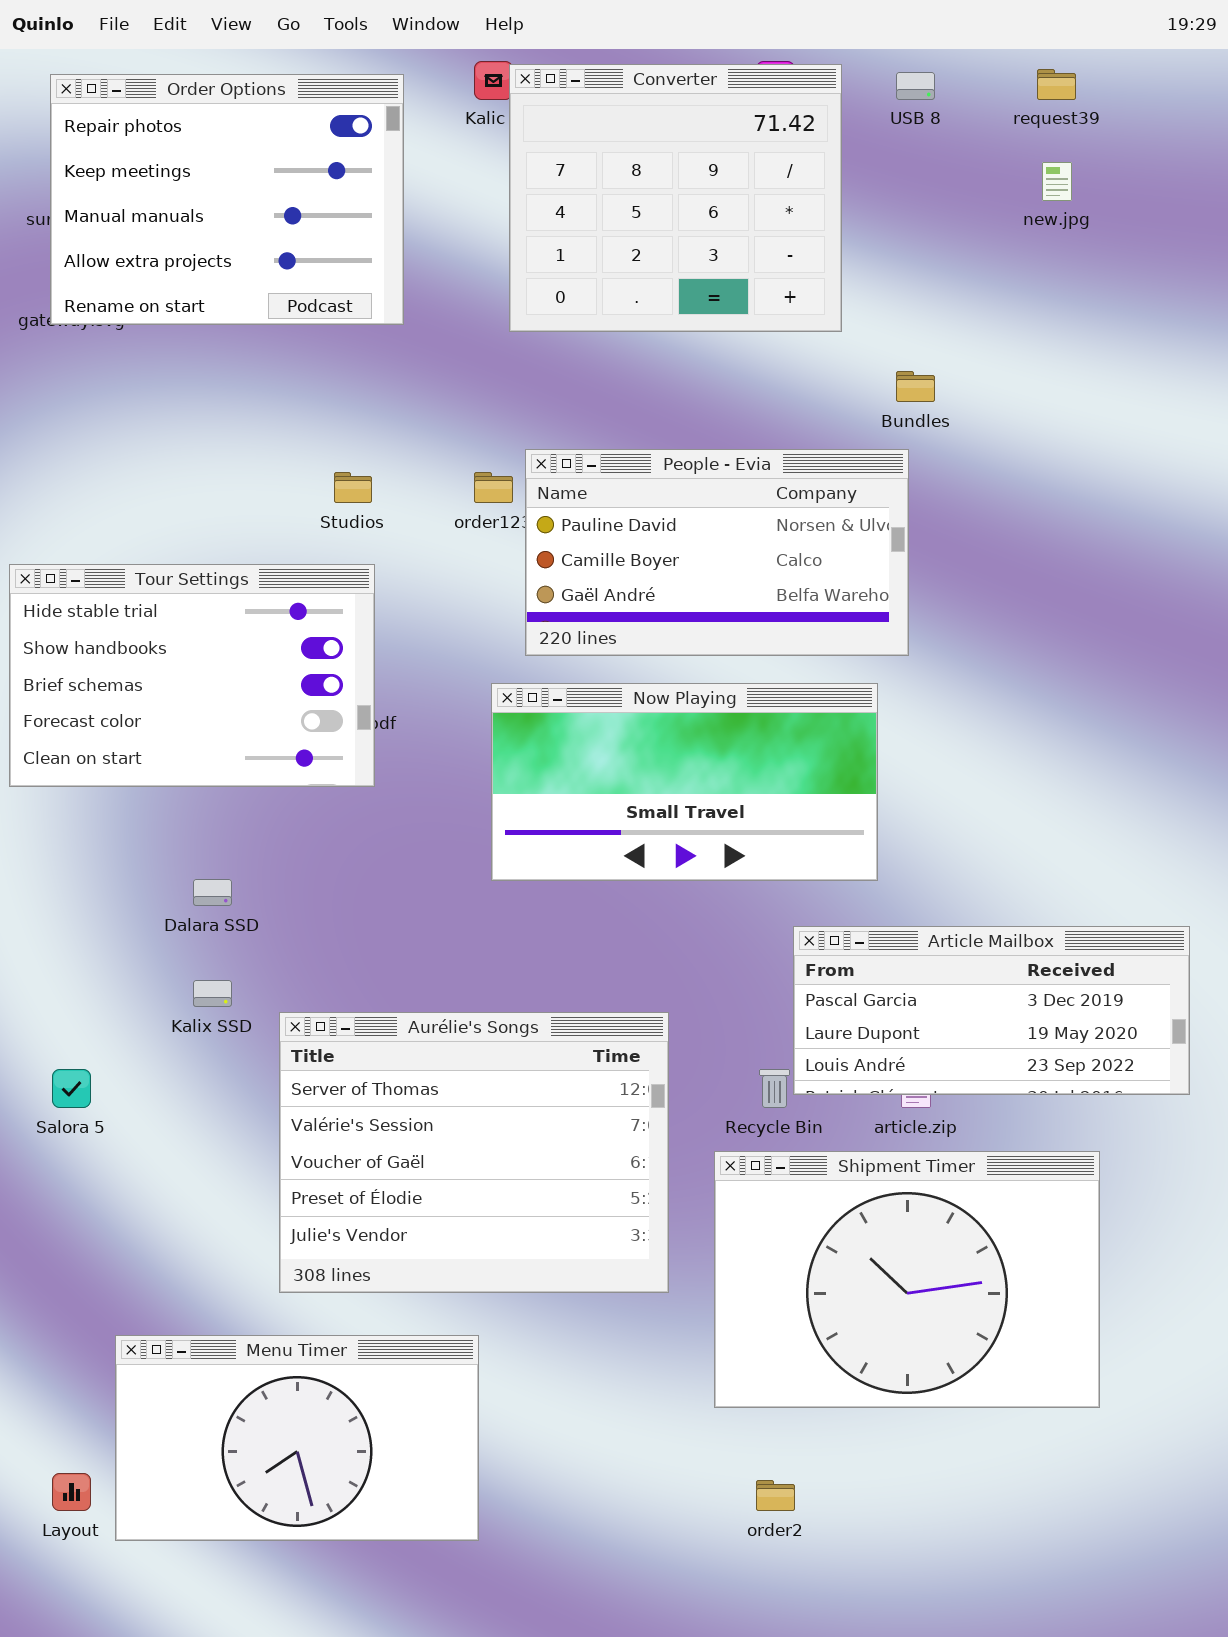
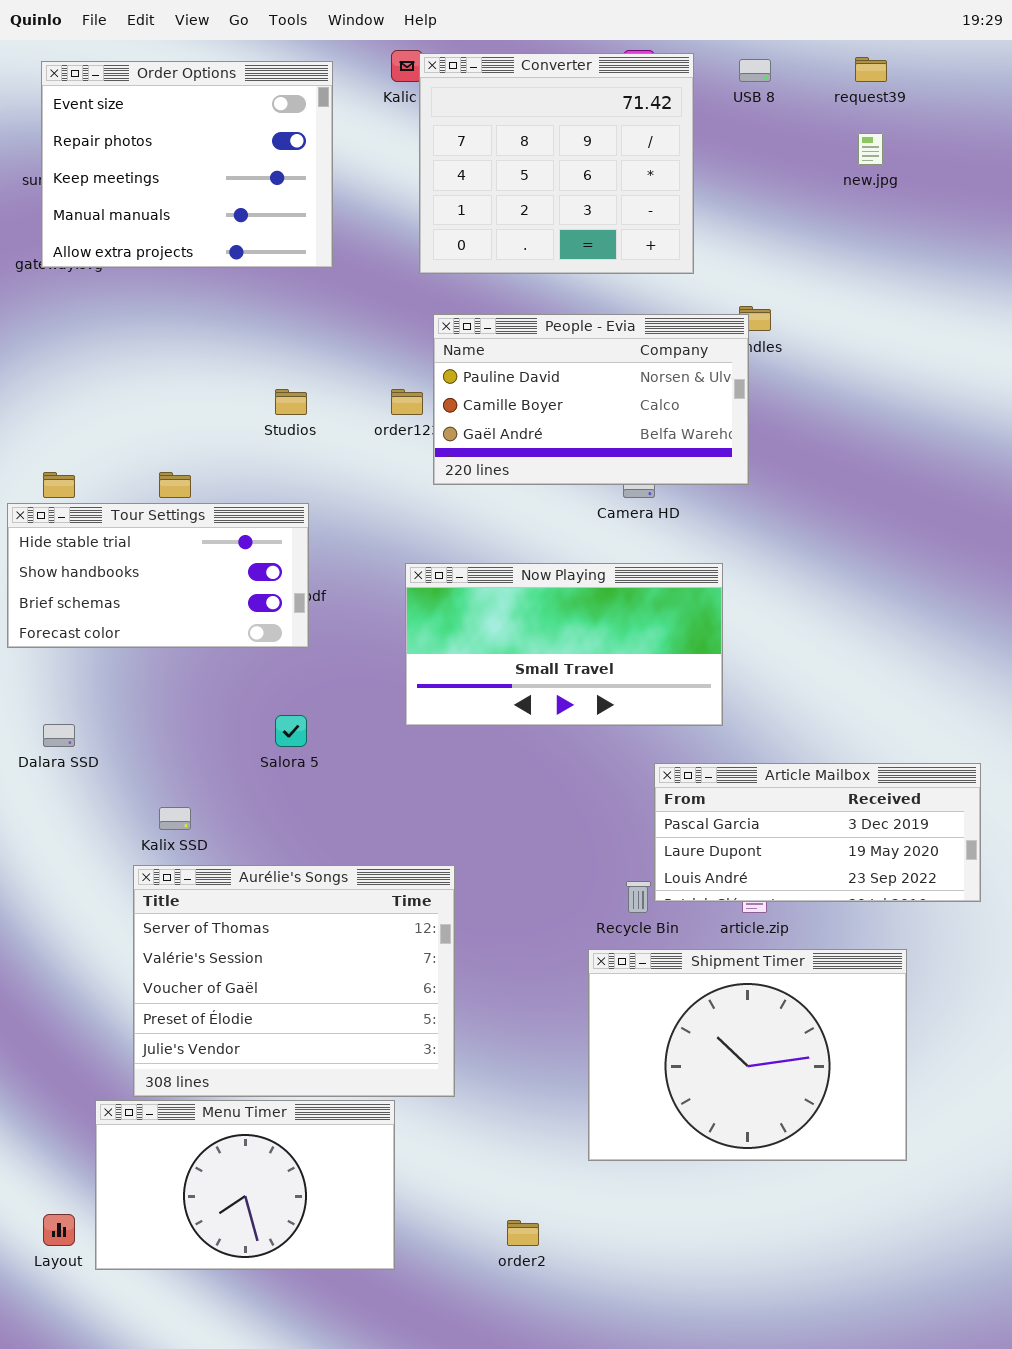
Order Options: [50,74,404,325] -> [41,61,333,268], scrolled up 1 row
People - Evia: [525,449,909,656] -> [433,314,749,485], moved
Tour Settings: [9,564,375,787] -> [7,503,309,648], resized
Dalara SSD: [193,879,232,906] -> [43,724,75,747], moved
Aurélie's Songs: [279,1012,669,1293] -> [133,865,455,1097], moved
Salora 5: [52,1069,91,1108] -> [275,715,307,747], moved
order2: [756,1480,795,1511] -> [507,1220,539,1246], moved

